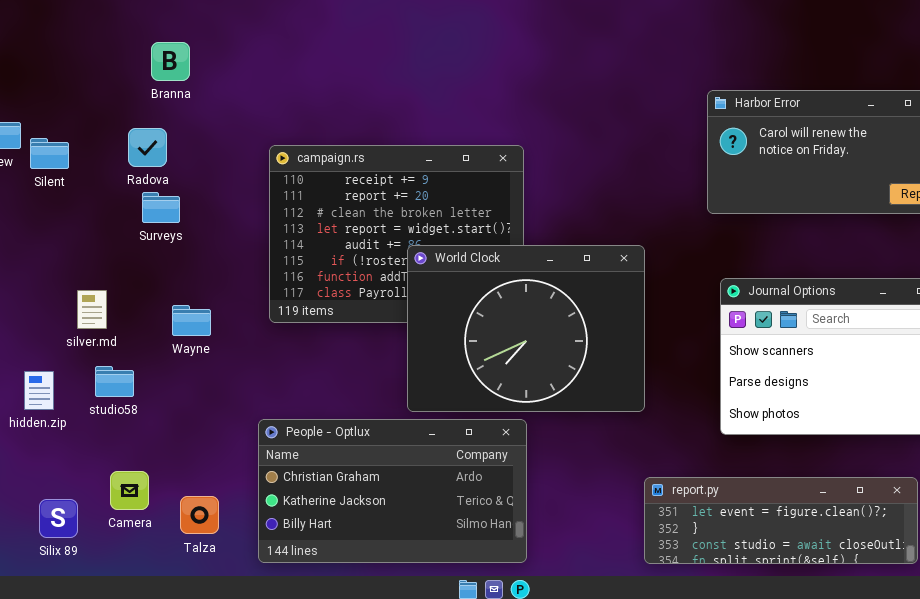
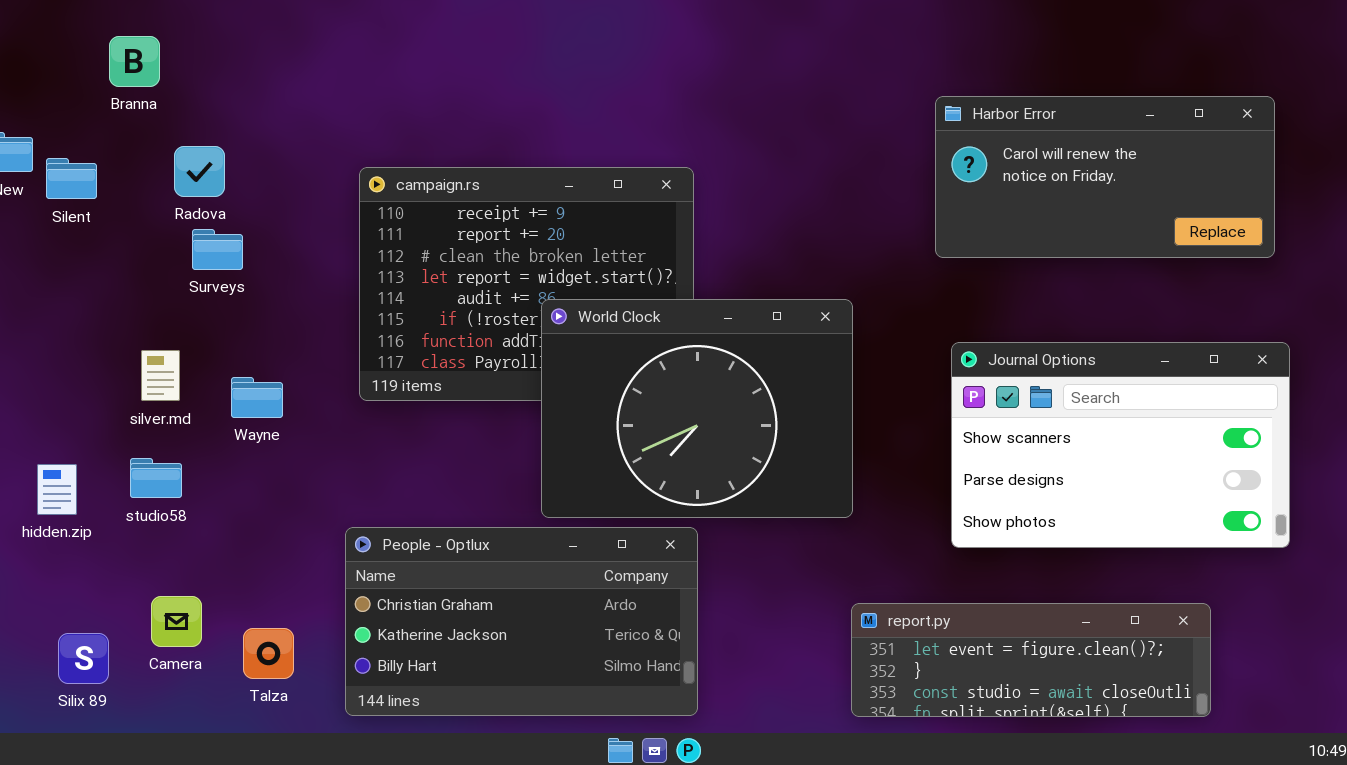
Branna: [151,42,190,81] -> [109,36,160,87], moved
silver.md: [77,290,107,329] -> [141,350,180,401], moved

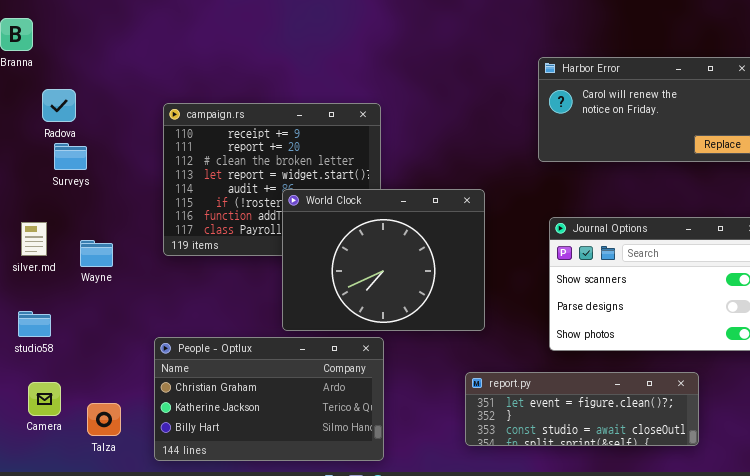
studio58: [130,458,182,498] -> [18,311,51,337], moved
report.py: [851,603,1211,717] -> [465,372,699,446], moved

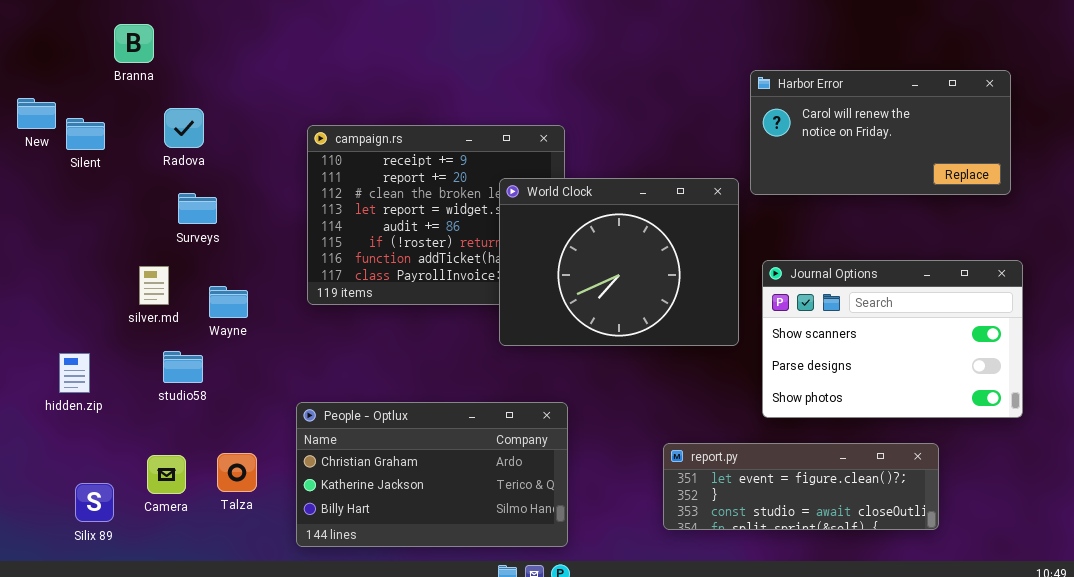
Surveys: [54,143,87,170] -> [178,193,217,224], moved
World Clock: [282,189,485,331] -> [499,178,739,346], moved
studio58: [18,311,51,337] -> [163,351,203,383], moved
Talza: [87,403,121,436] -> [217,453,257,492], moved

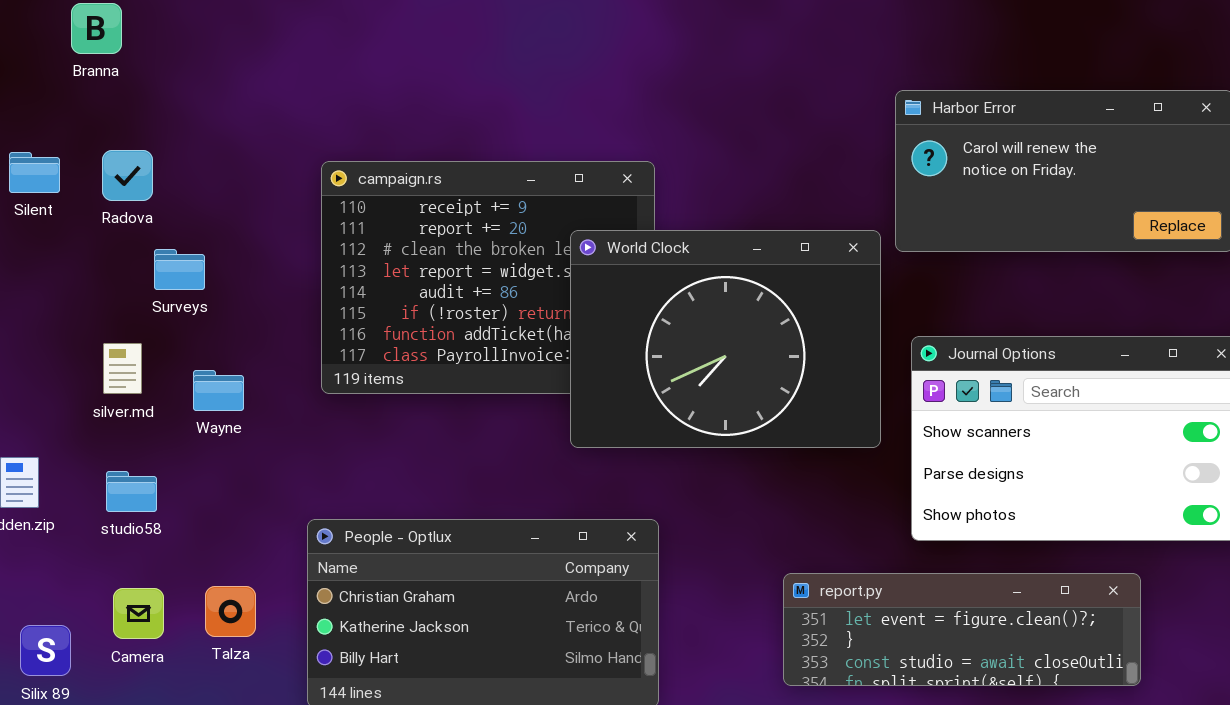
Branna: [114,24,154,63] -> [71,3,122,54], moved
Radova: [164,108,204,148] -> [102,150,153,201], moved
studio58: [163,351,203,383] -> [106,471,157,512], moved

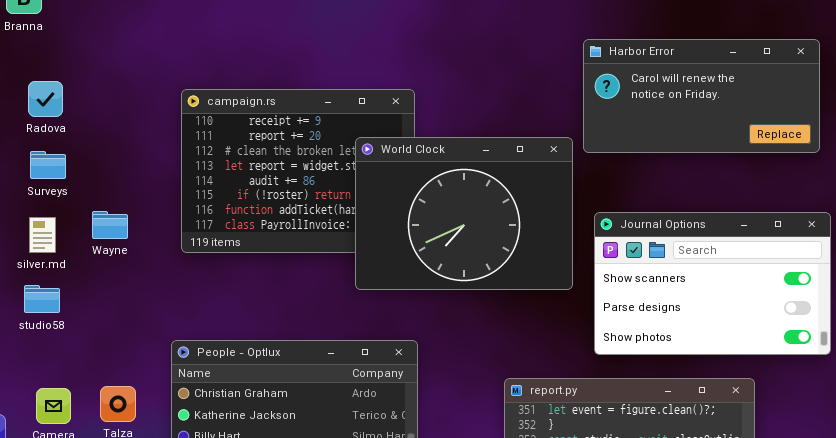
Surveys: [154,249,205,290] -> [30,151,66,179], moved
Wayne: [193,370,244,411] -> [92,211,128,239], moved
studio58: [106,471,157,512] -> [24,285,60,313], moved

